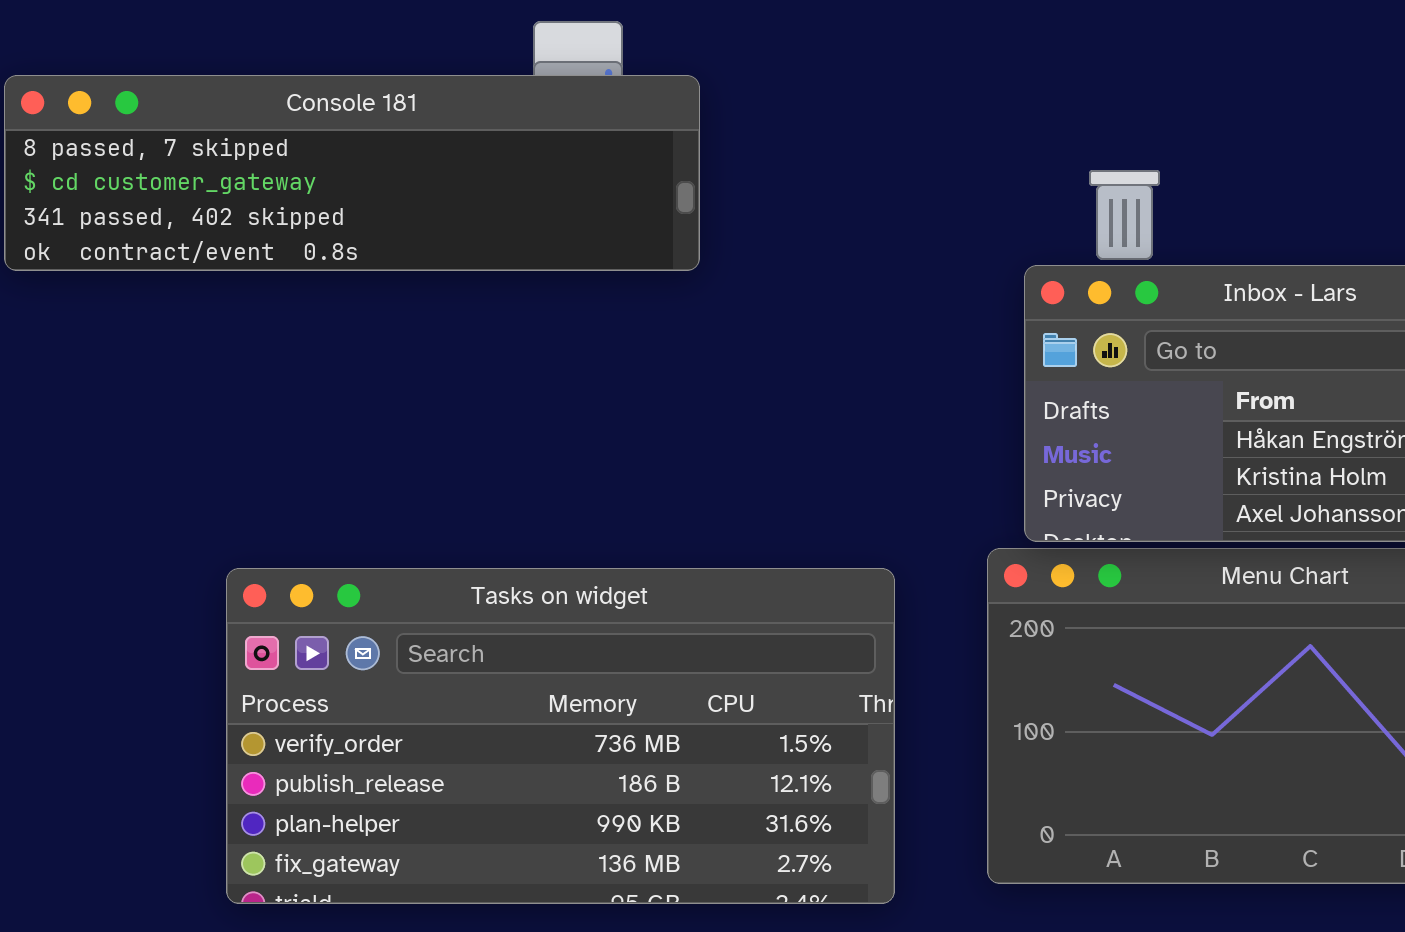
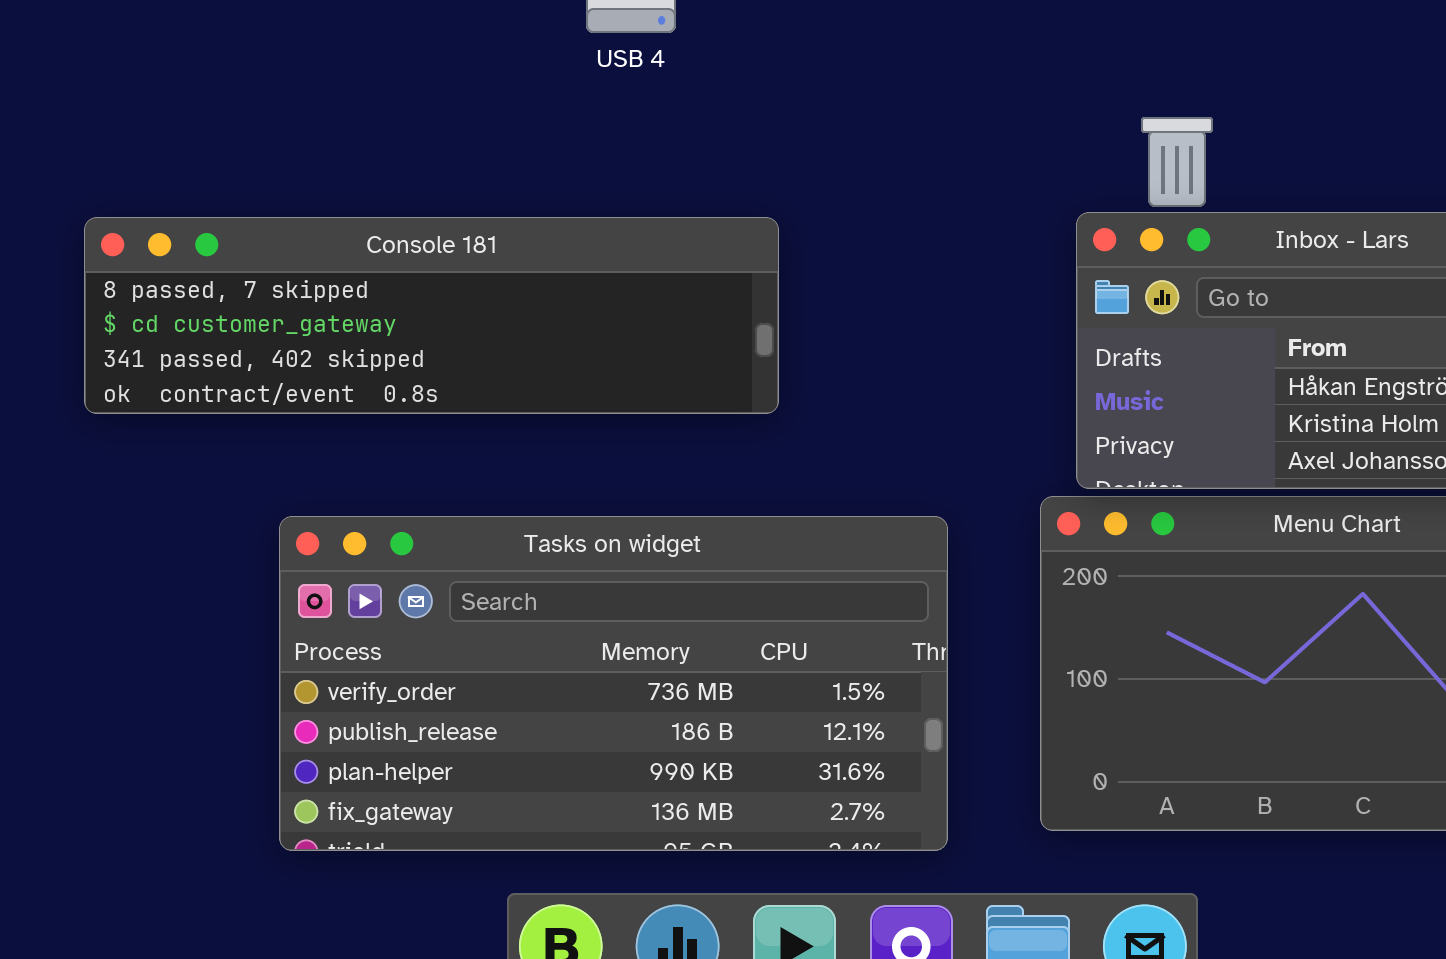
Console 181: [4,75,700,271] -> [84,217,779,414], moved

